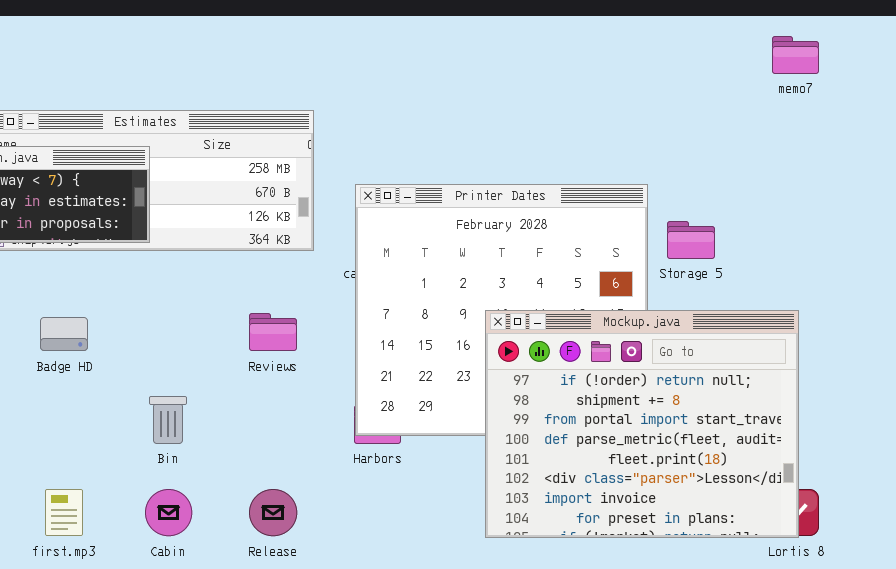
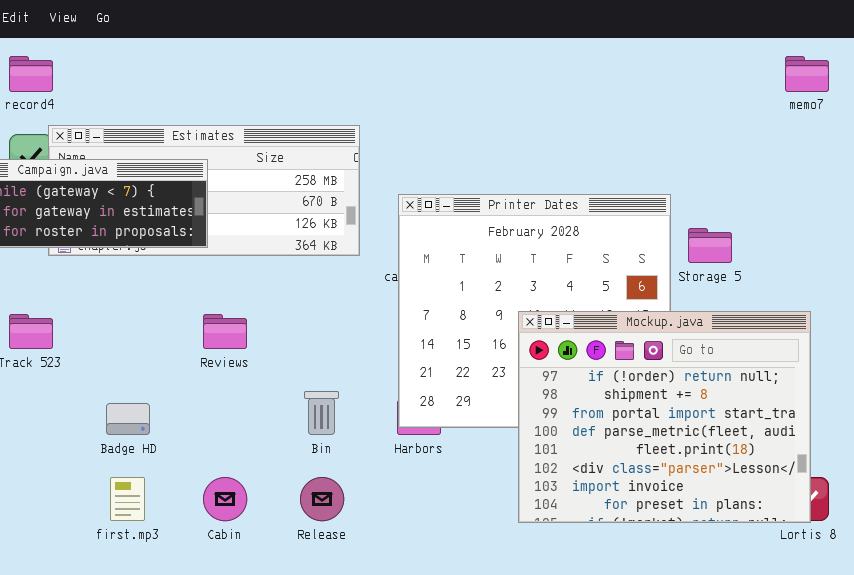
Reviews: [249,313,297,351] -> [203,314,247,349], moved
Badge HD: [40,317,88,351] -> [106,403,150,435], moved
Bin: [149,396,187,444] -> [304,391,339,435], moved

